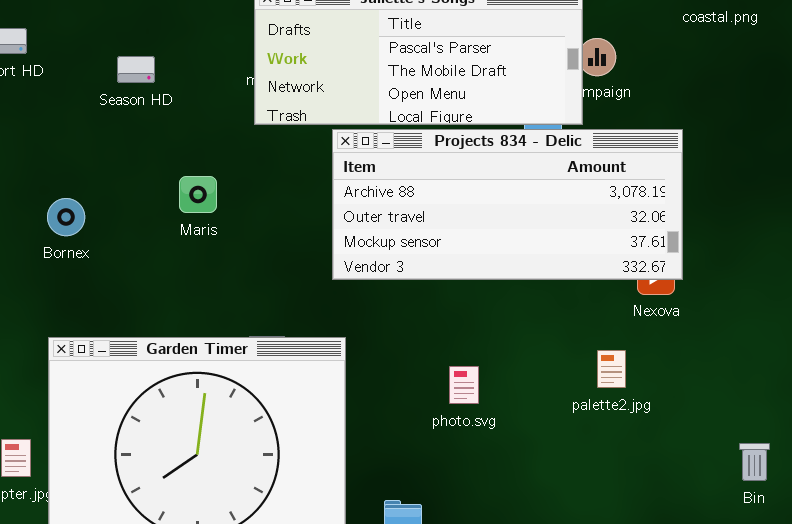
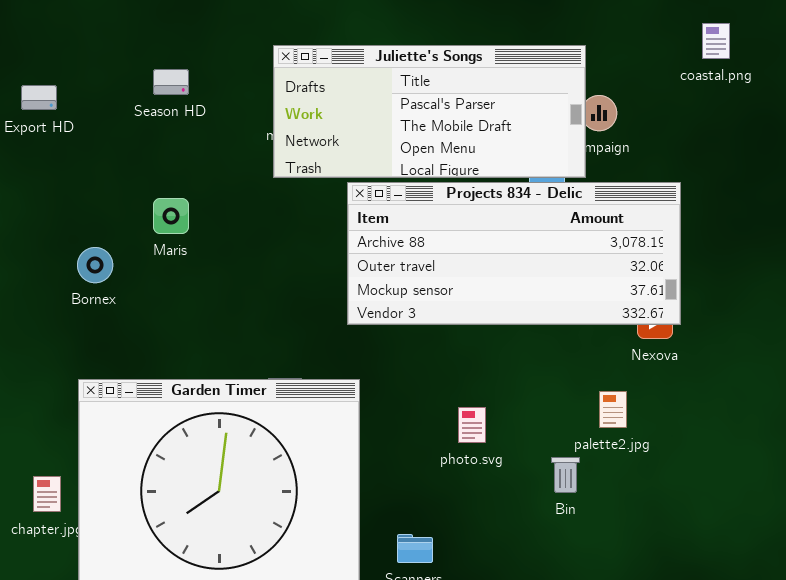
Season HD: [117,56,155,83] -> [153,69,189,95], moved
Maris: [179,176,217,213] -> [153,198,189,234], moved
Bin: [739,443,770,481] -> [551,457,580,493], moved

